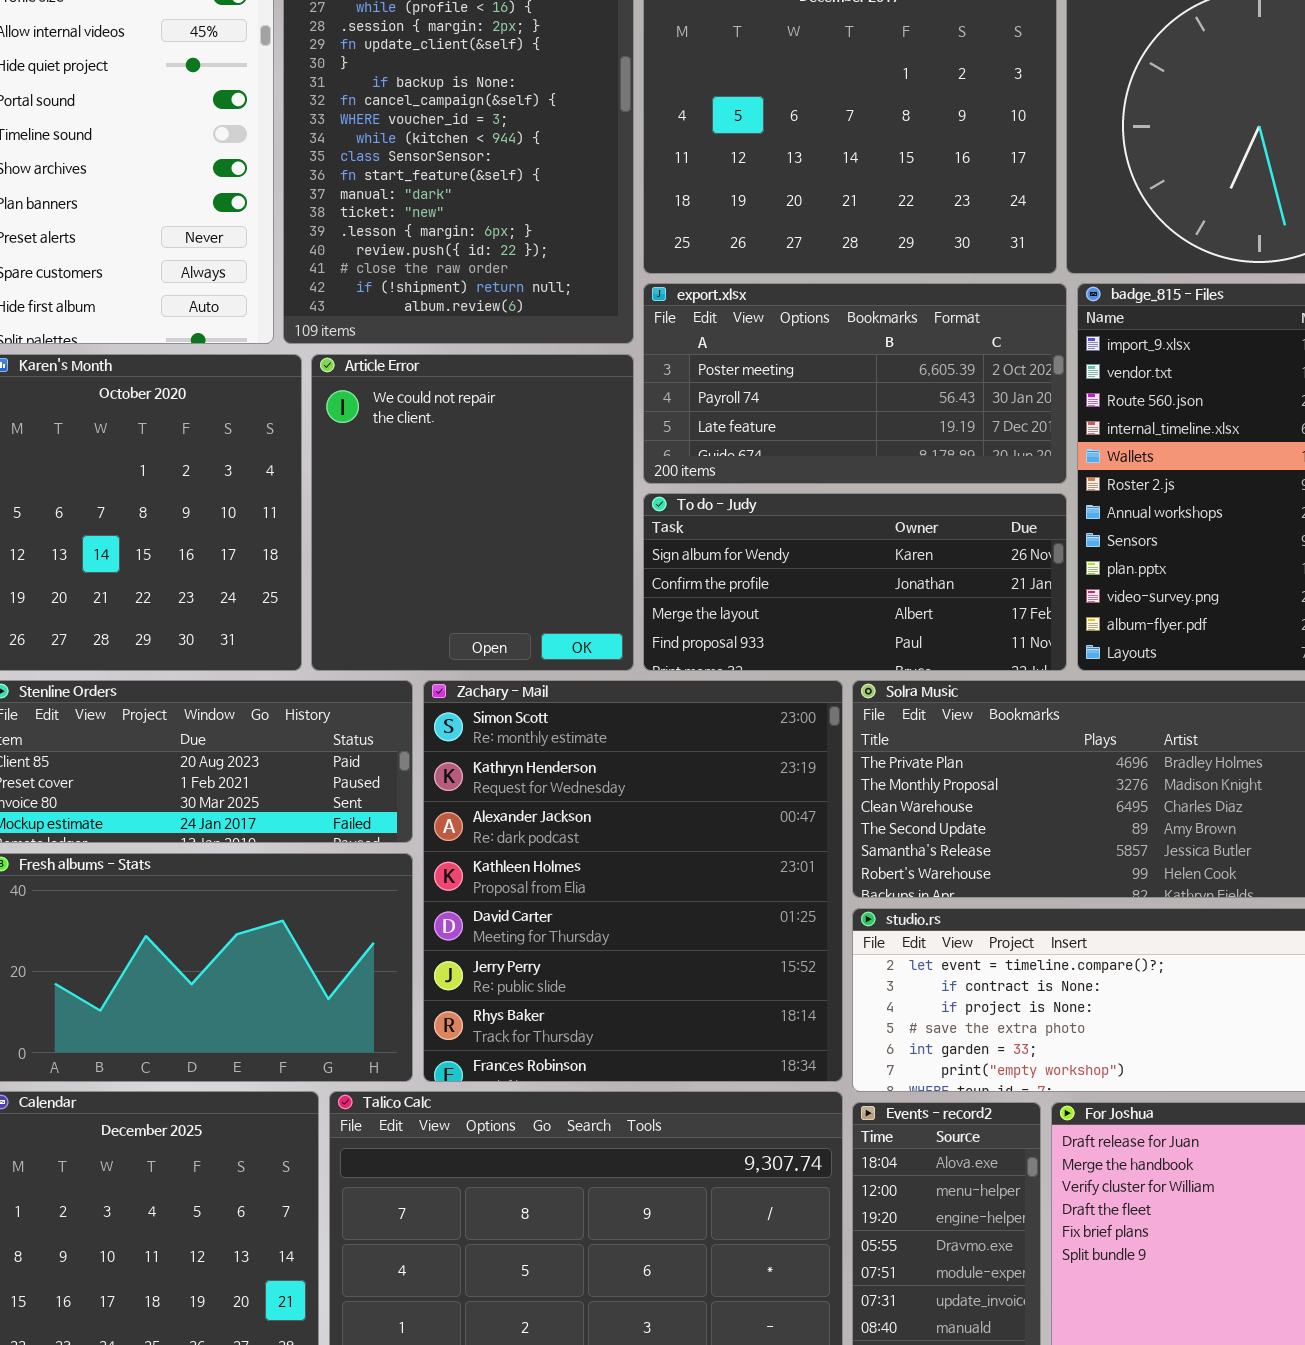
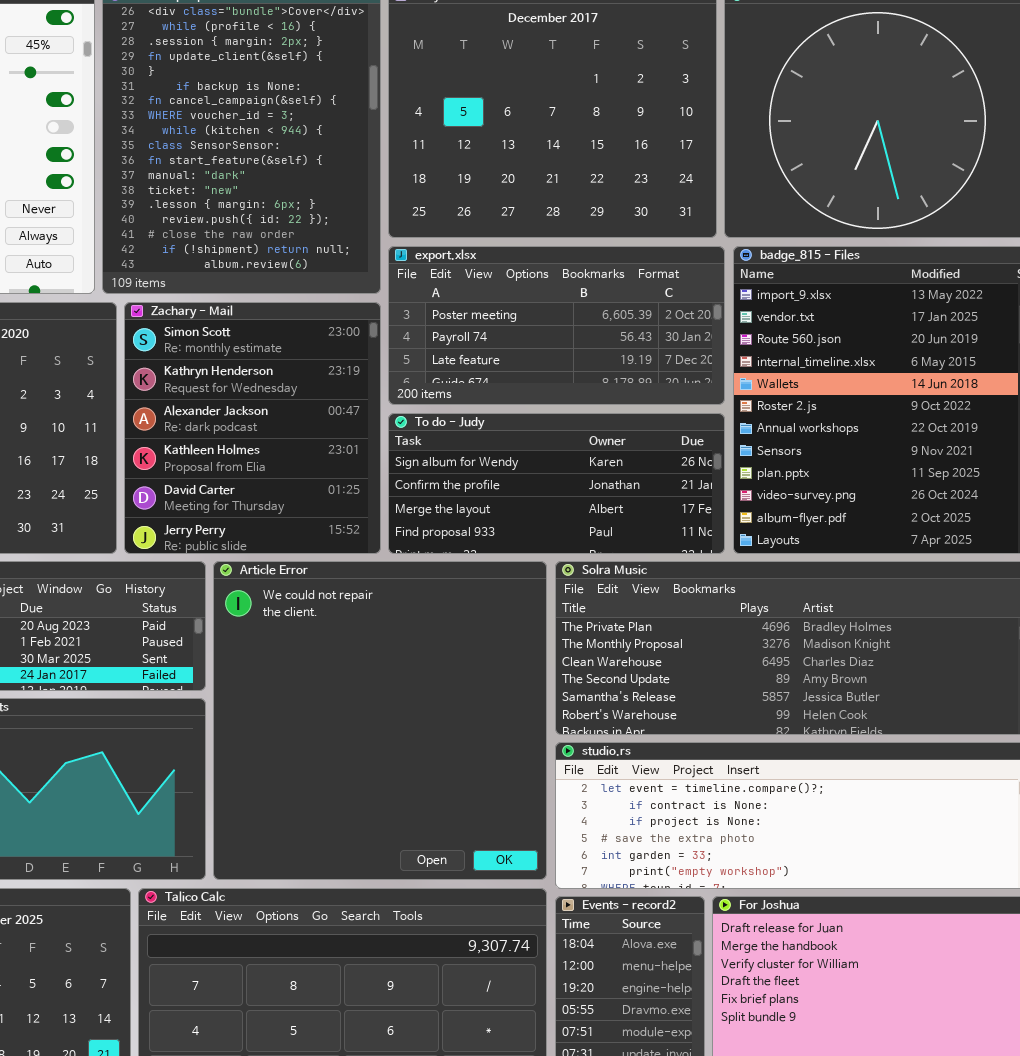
Article Error: [311,354,634,671] -> [213,561,547,880], moved, resized
Zachary - Mail: [423,680,843,1082] -> [124,302,381,554], moved, resized

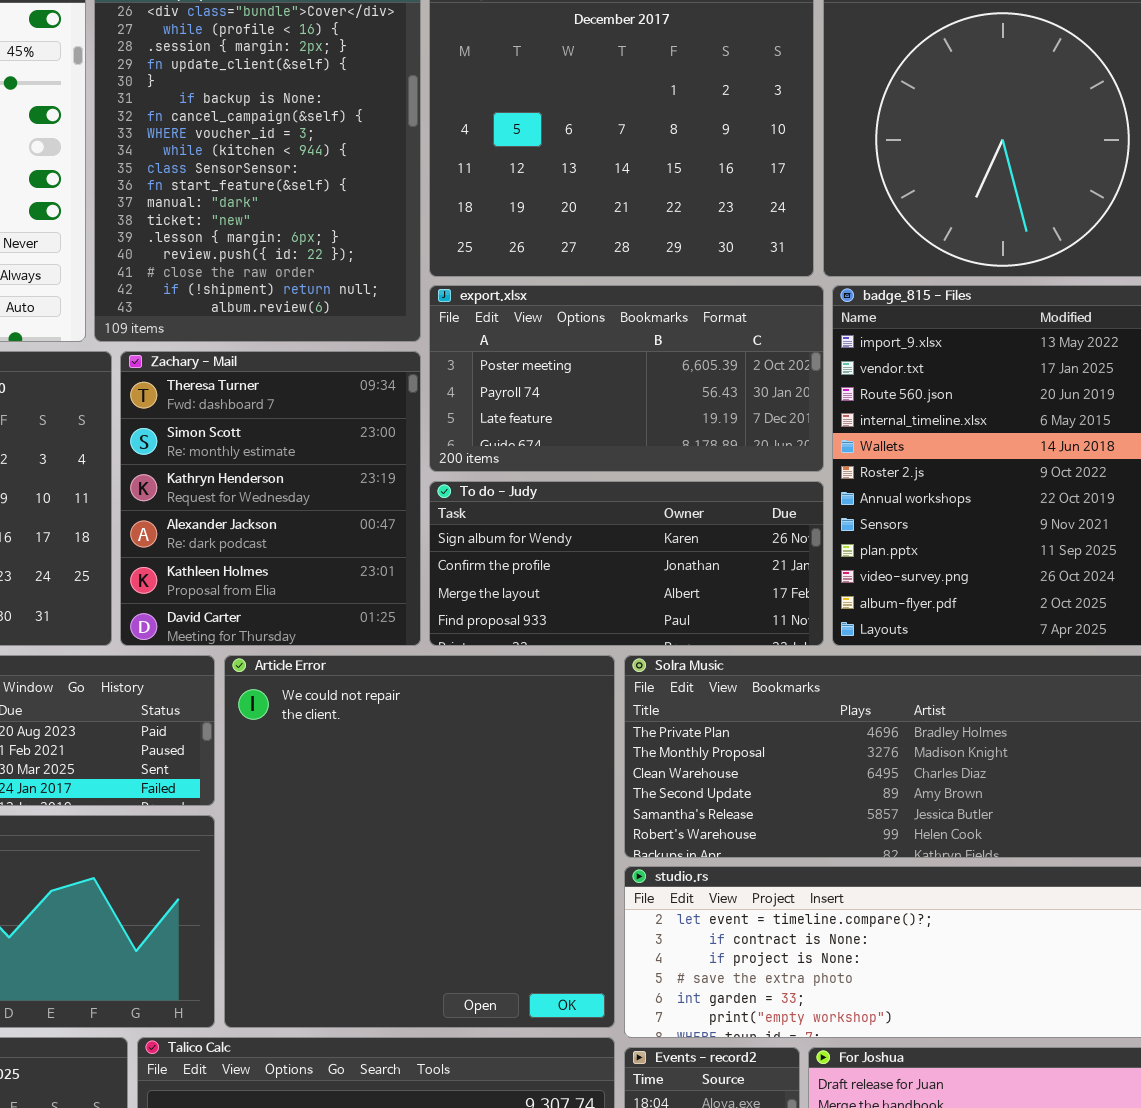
Zachary - Mail: [124,302,381,554] -> [120,351,421,646], scrolled up 1 row

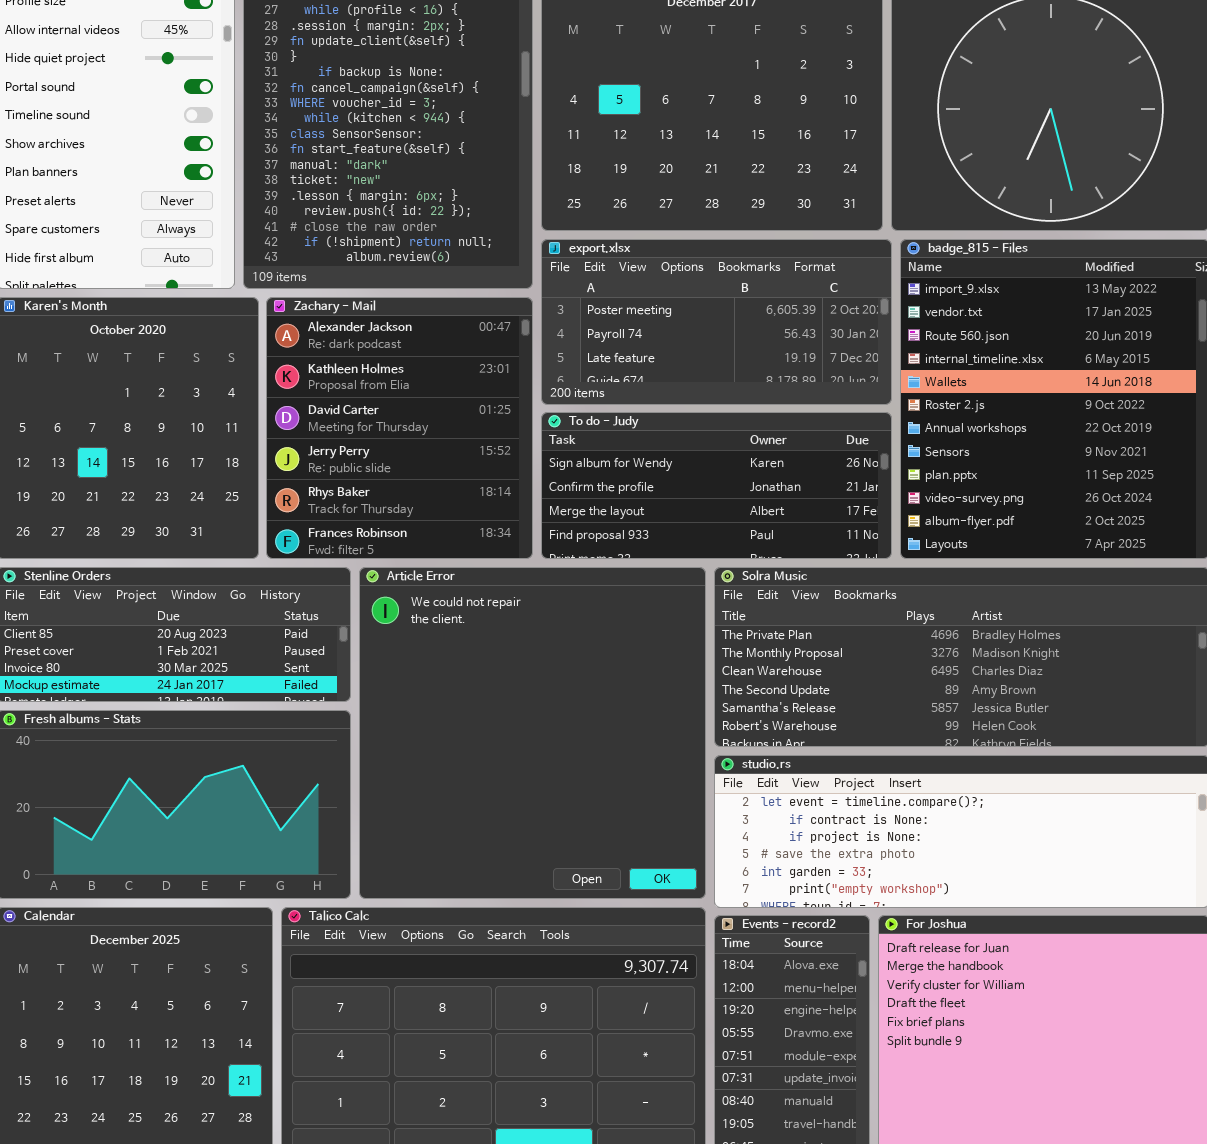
Zachary - Mail: [120,351,421,646] -> [266,297,533,559], scrolled down 3 rows

